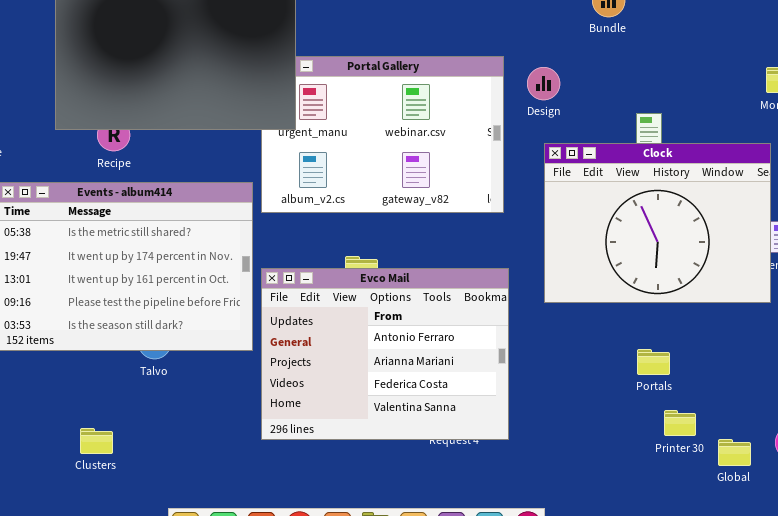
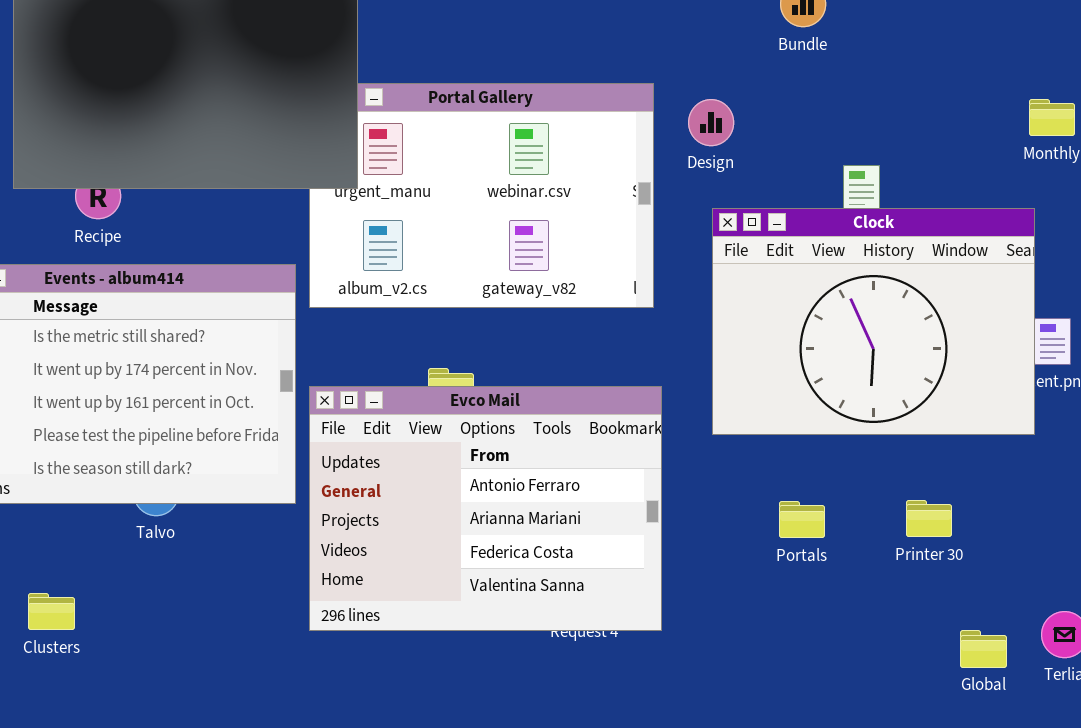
Portals: [637,349,670,375] -> [779,501,825,538], moved
Printer 30: [664,410,696,436] -> [906,500,952,537], moved
Clusters: [80,428,113,454] -> [28,593,75,630], moved

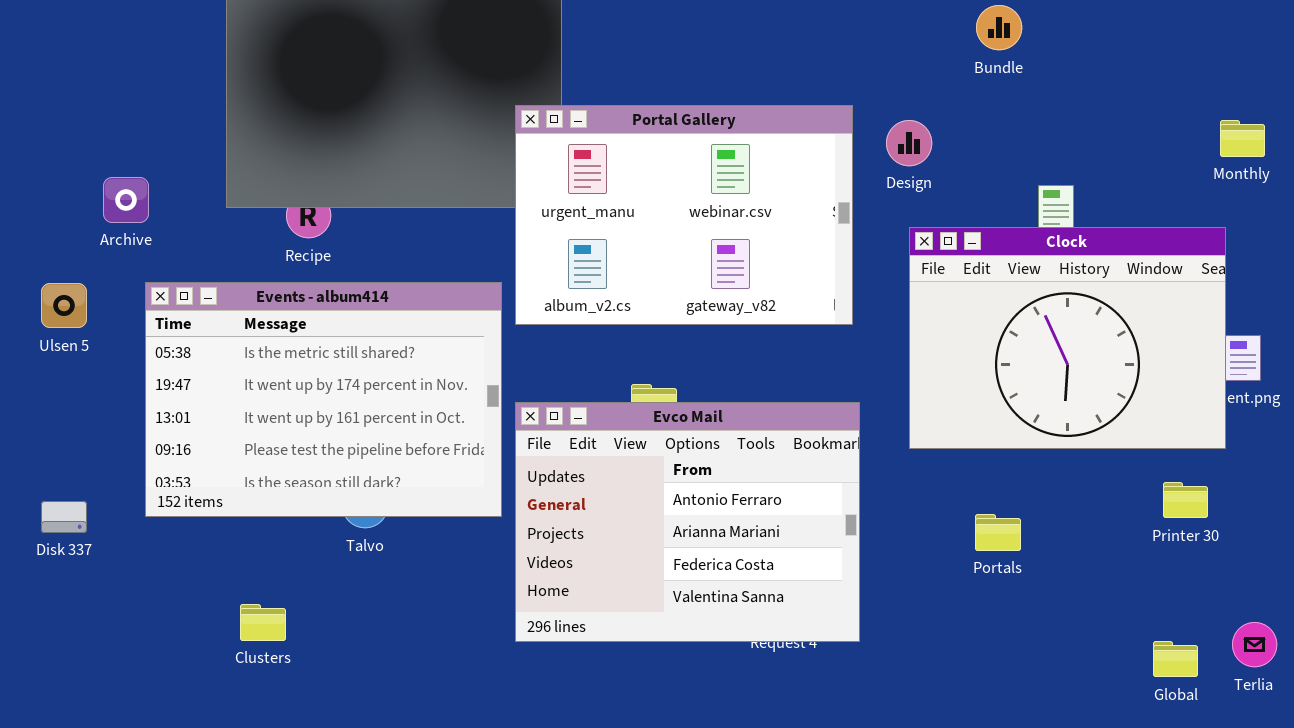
Portal Gallery: [309,83,654,308] -> [515,105,853,325], raised
Printer 30: [906,500,952,537] -> [1163,482,1208,518], moved

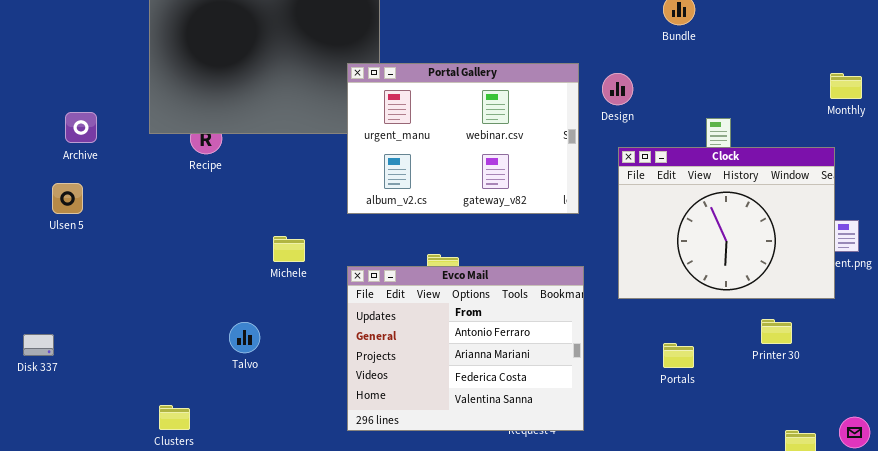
Events - album414: [145,282,502,517] -> none, closed
Ulsen 5: [41,283,87,328] -> [52,183,83,214], moved
Printer 30: [1163,482,1208,518] -> [761,319,792,344], moved

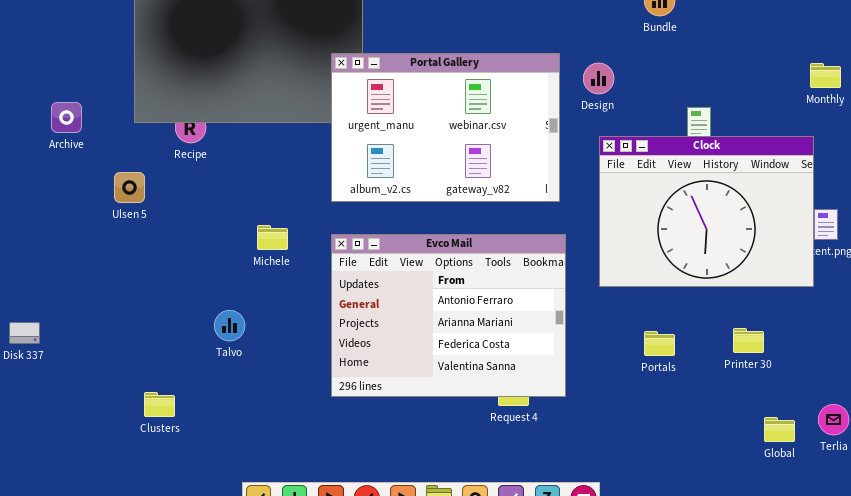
Ulsen 5: [52,183,83,214] -> [114,172,145,203], moved
Evco Mail: [347,266,584,431] -> [331,234,566,397], moved
Printer 30: [761,319,792,344] -> [733,328,764,353], moved

